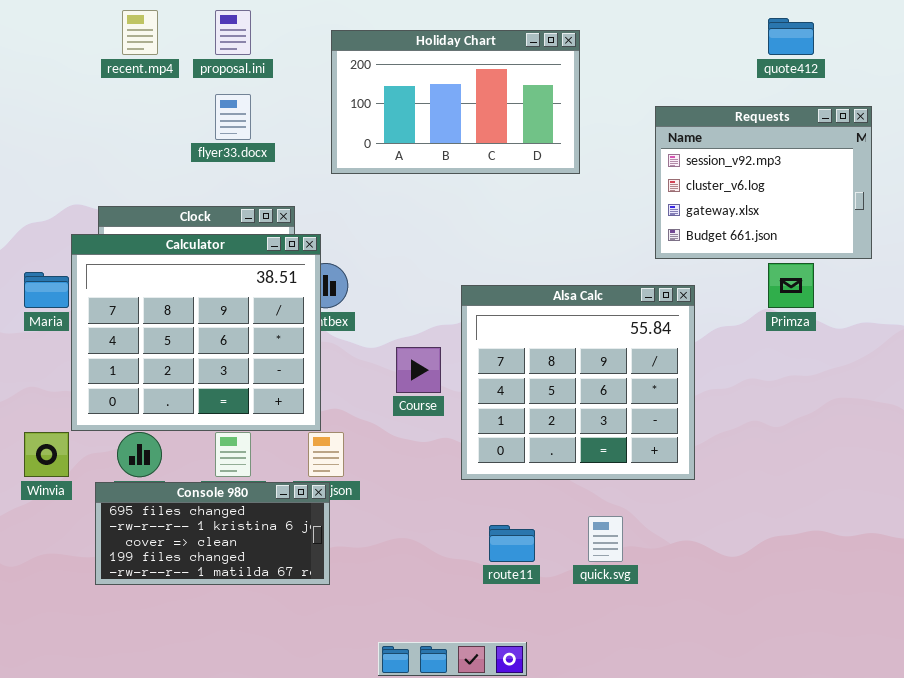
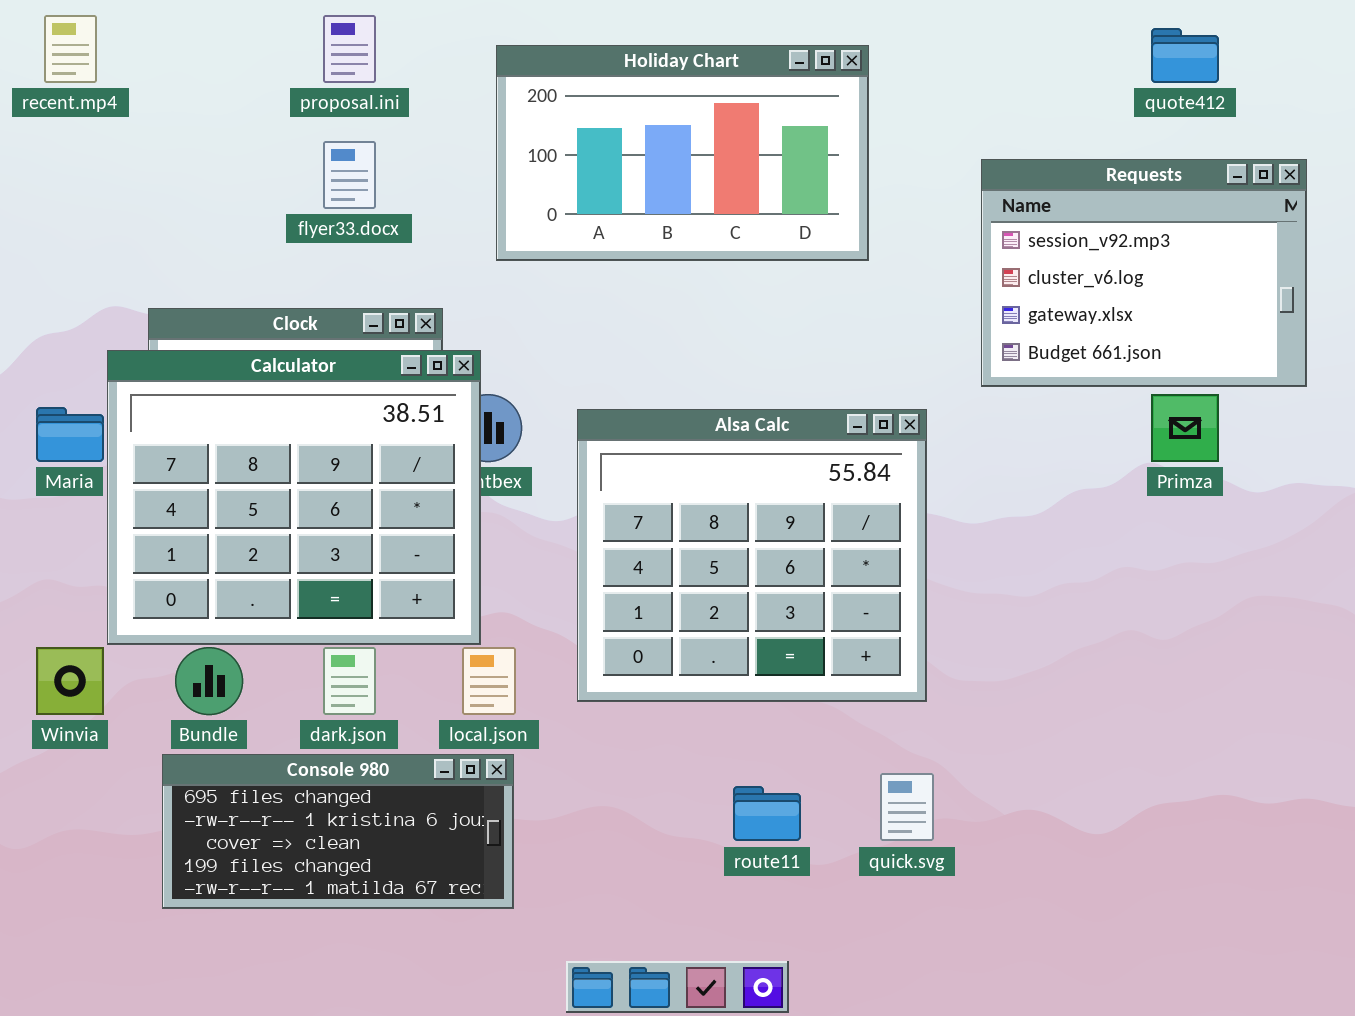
recent.mp4: [122,10,158,55] -> [44,15,97,83], moved
Alsa Calc: [461,285,695,480] -> [577,409,927,702], moved
Console 980: [95,482,330,585] -> [162,754,514,909], moved

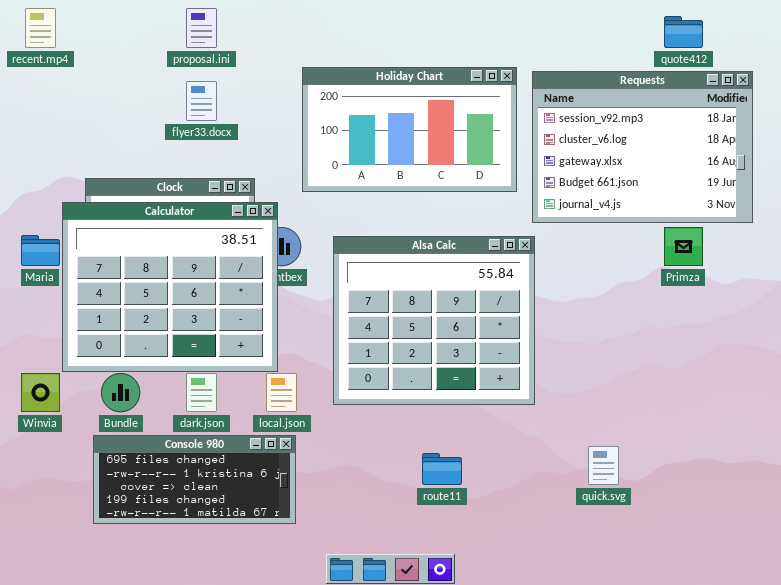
Holiday Chart: [496,45,869,261] -> [302,67,517,192], moved
Requests: [981,159,1307,387] -> [532,71,753,223], resized
quick.svg: [880,773,934,841] -> [588,446,619,485], moved

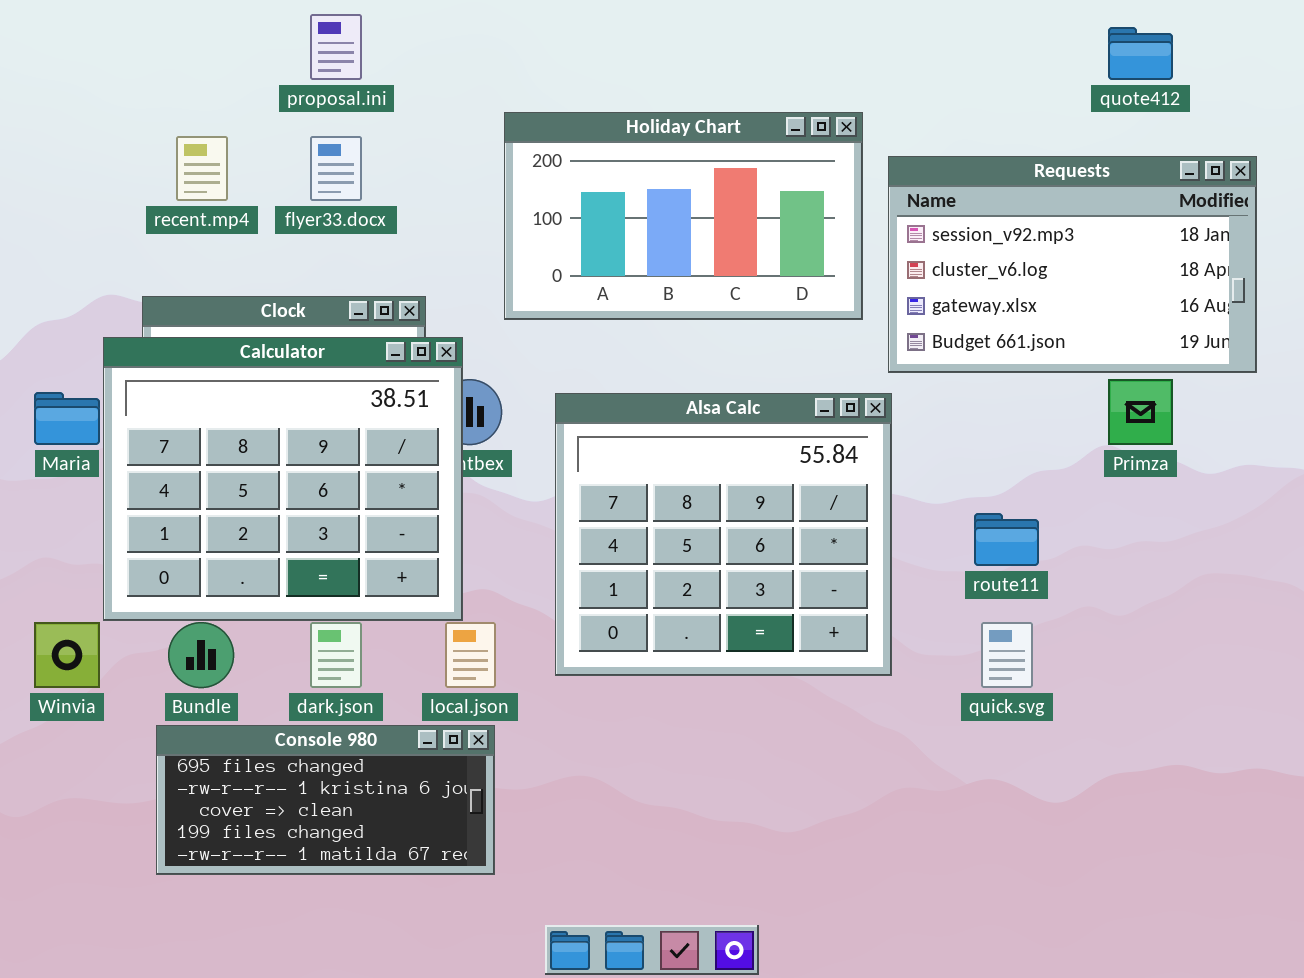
recent.mp4: [25,8,56,48] -> [176,136,228,201], moved
Requests: [532,71,753,223] -> [888,156,1257,373], resized
quick.svg: [588,446,619,485] -> [981,622,1033,688], moved
route11: [422,453,462,485] -> [974,513,1039,566], moved

